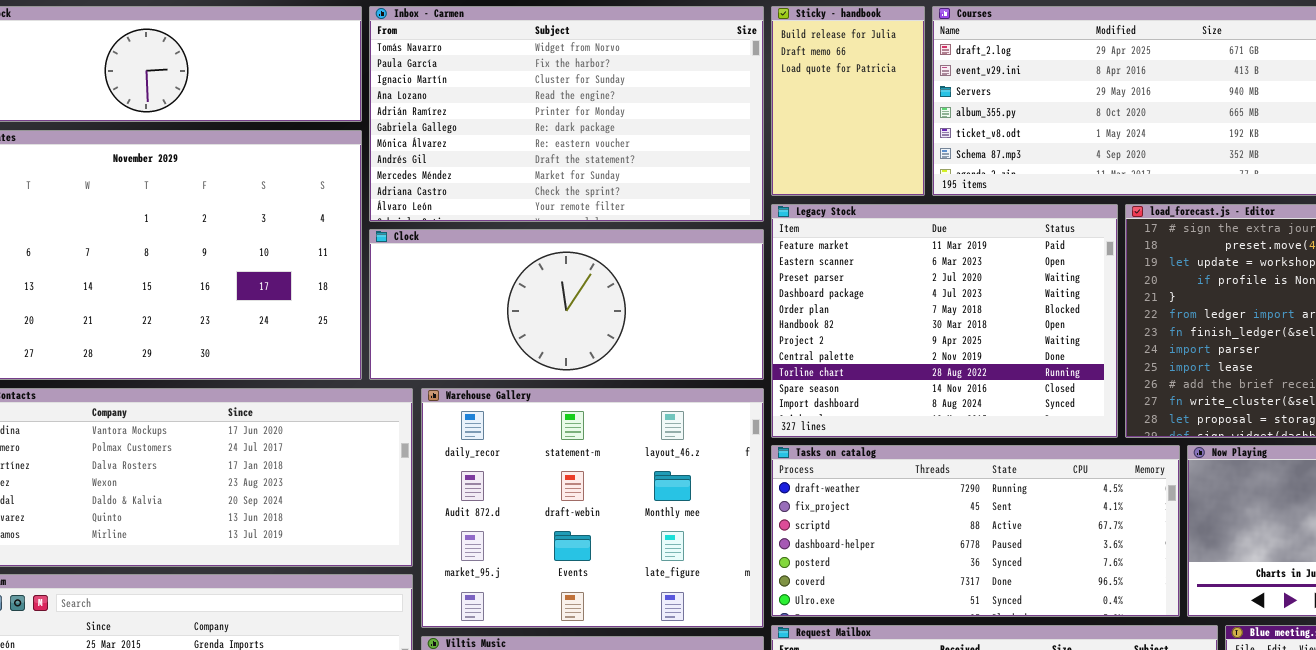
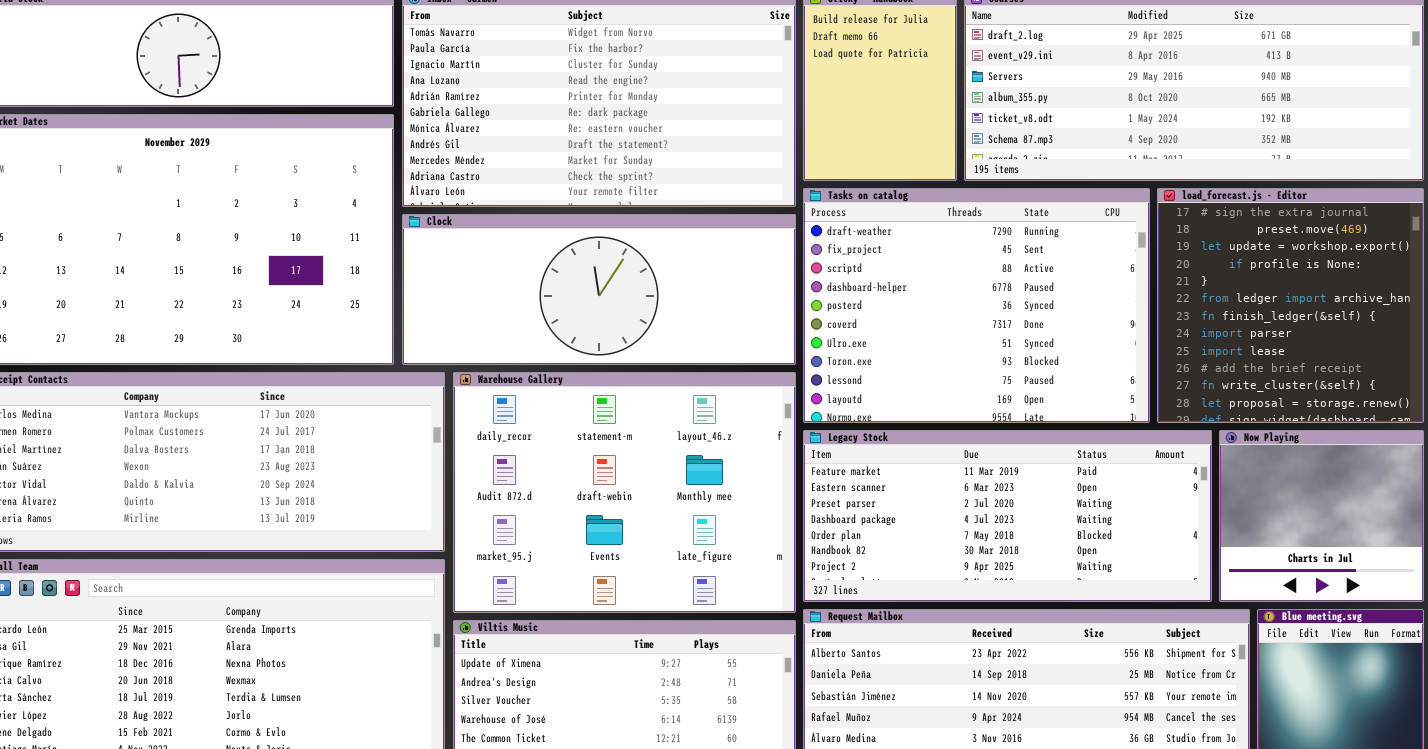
Legacy Stock: [771,204,1118,438] -> [803,430,1212,602], moved, resized
Tasks on catalog: [771,445,1180,617] -> [803,188,1150,423], moved, resized

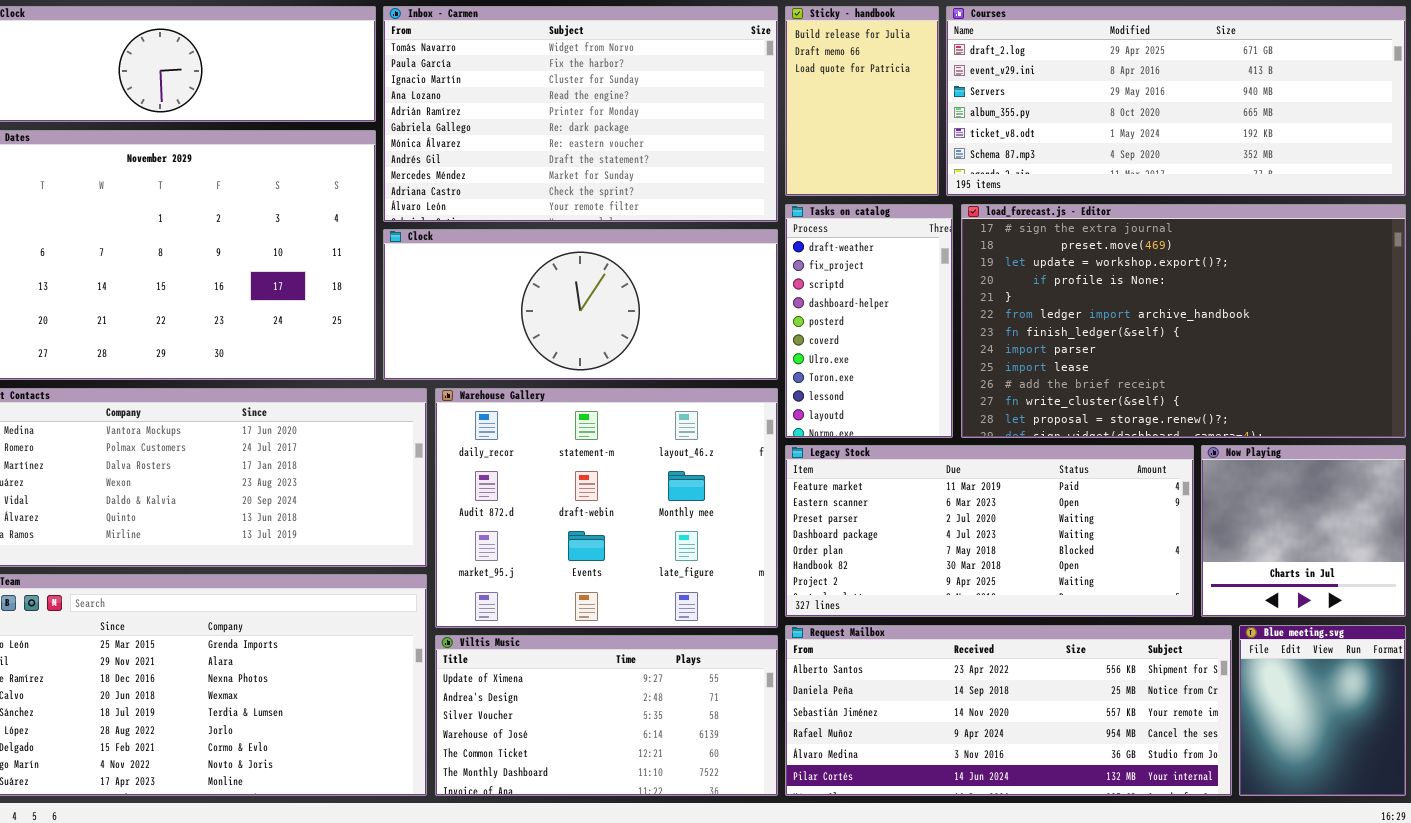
Tasks on catalog: [803,188,1150,423] -> [785,204,953,438], resized
load_forecast.js - Editor: [1157,188,1424,423] -> [961,204,1406,438], resized

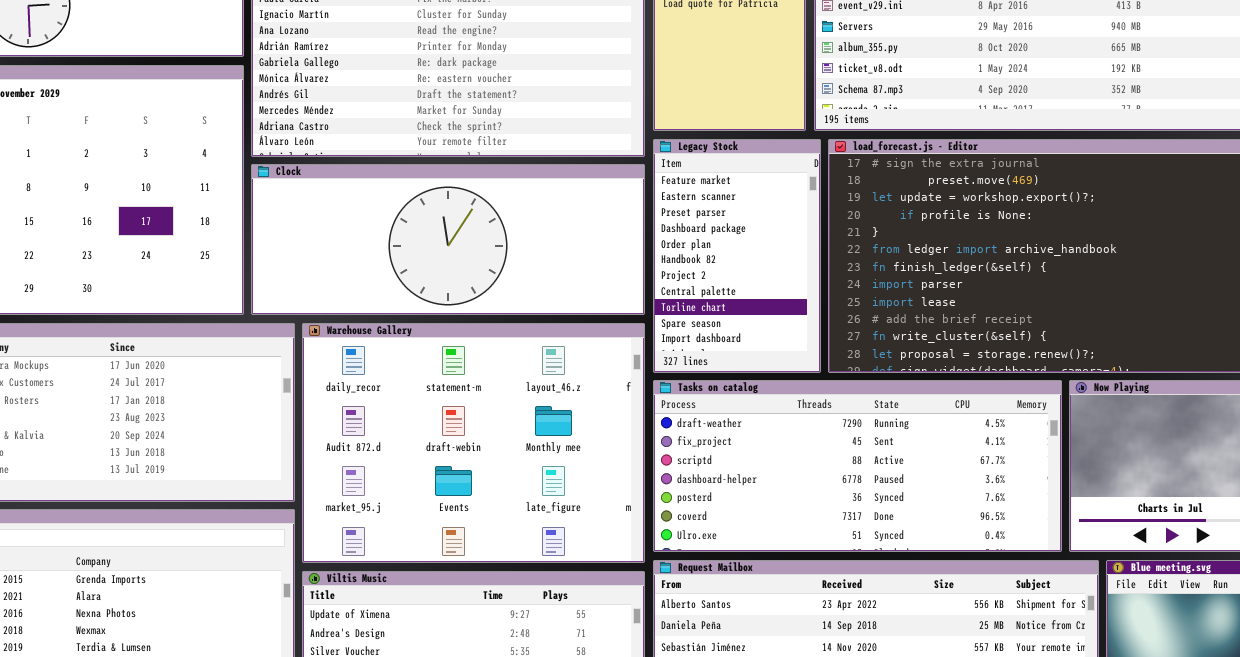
Tasks on catalog: [785,204,953,438] -> [653,380,1062,552], moved, resized
Legacy Stock: [785,445,1194,617] -> [653,139,821,373], moved, resized

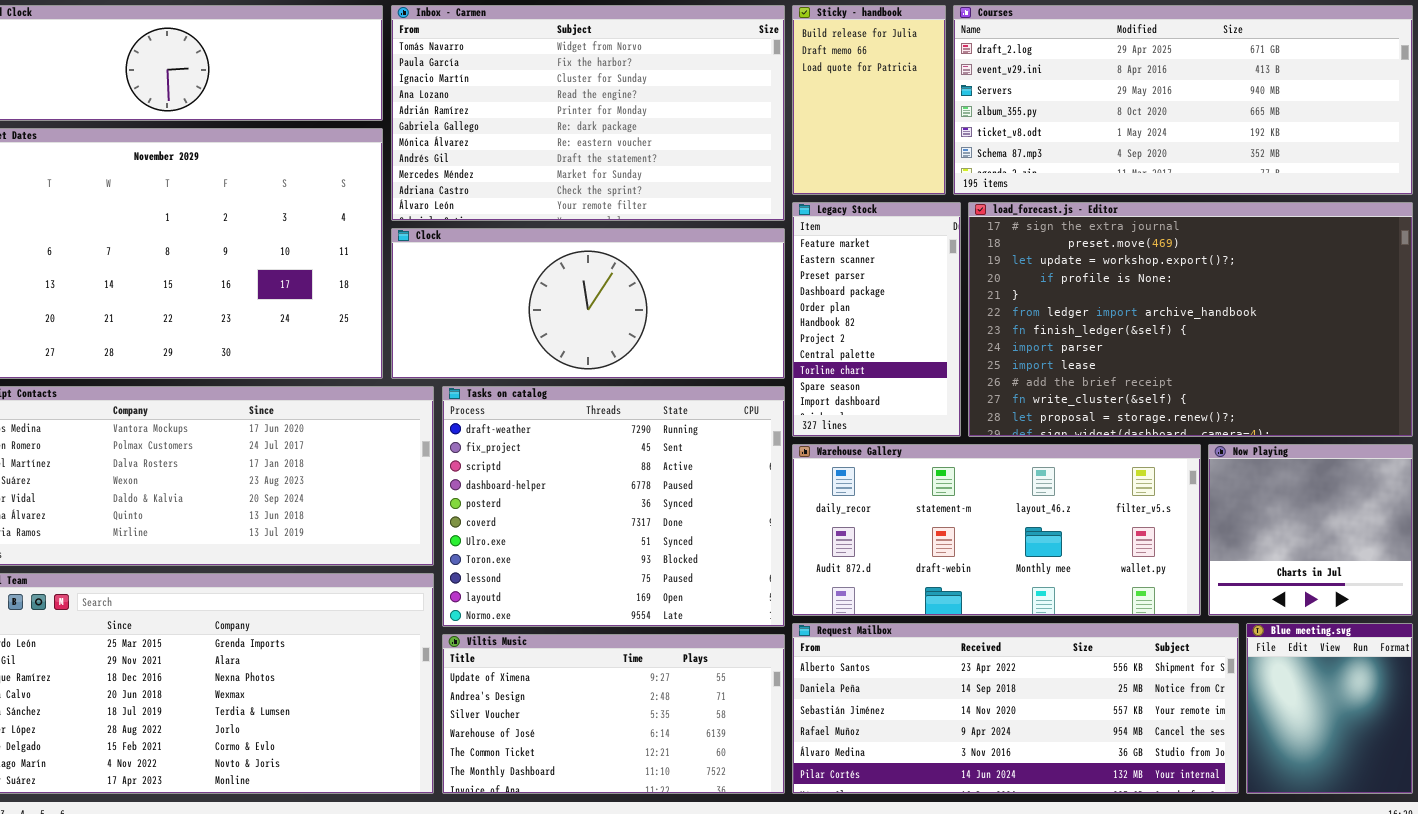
Warehouse Gallery: [302,323,645,563] -> [792,444,1201,616], moved, resized
Tasks on catalog: [653,380,1062,552] -> [442,386,785,627], moved, resized

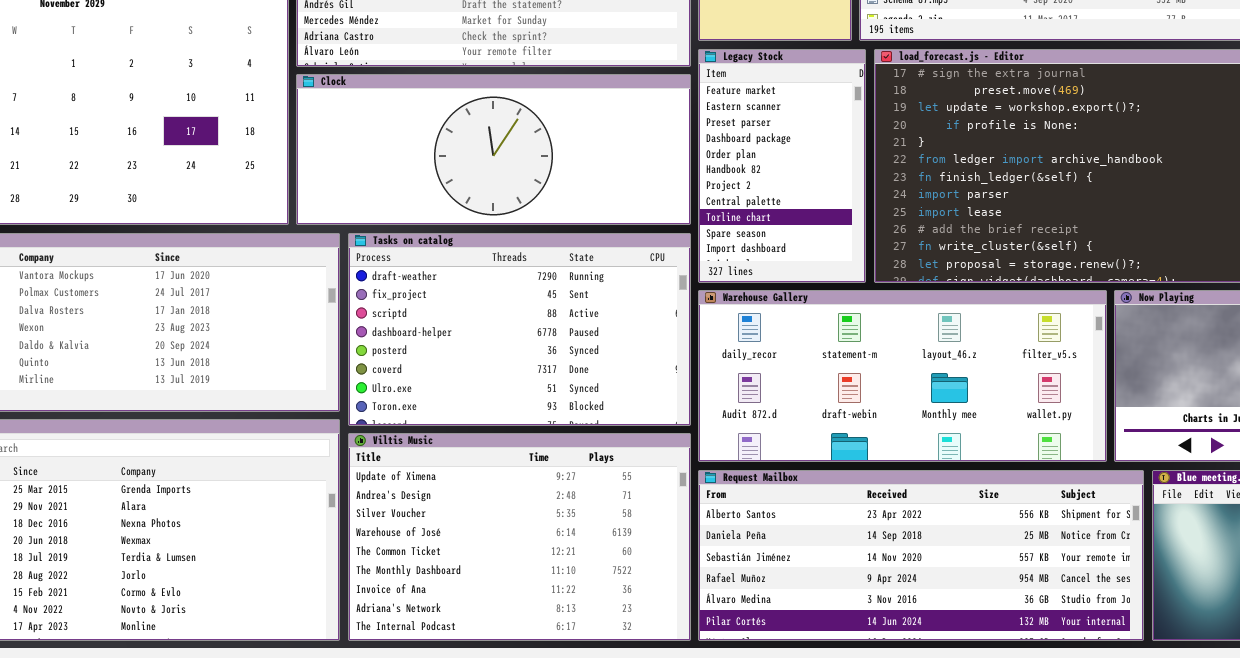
Tasks on catalog: [442,386,785,627] -> [348,233,691,426], resized
Viltis Music: [442,634,785,794] -> [348,433,691,641], resized

